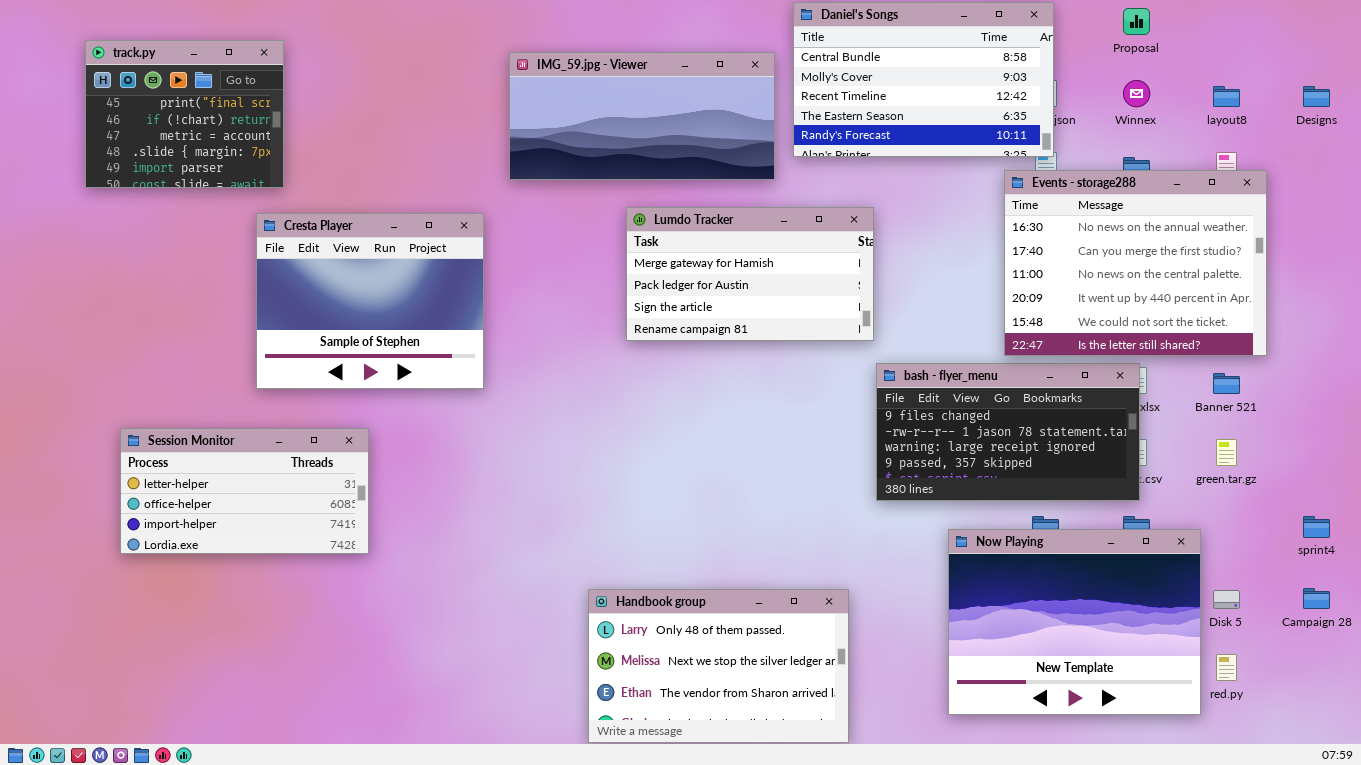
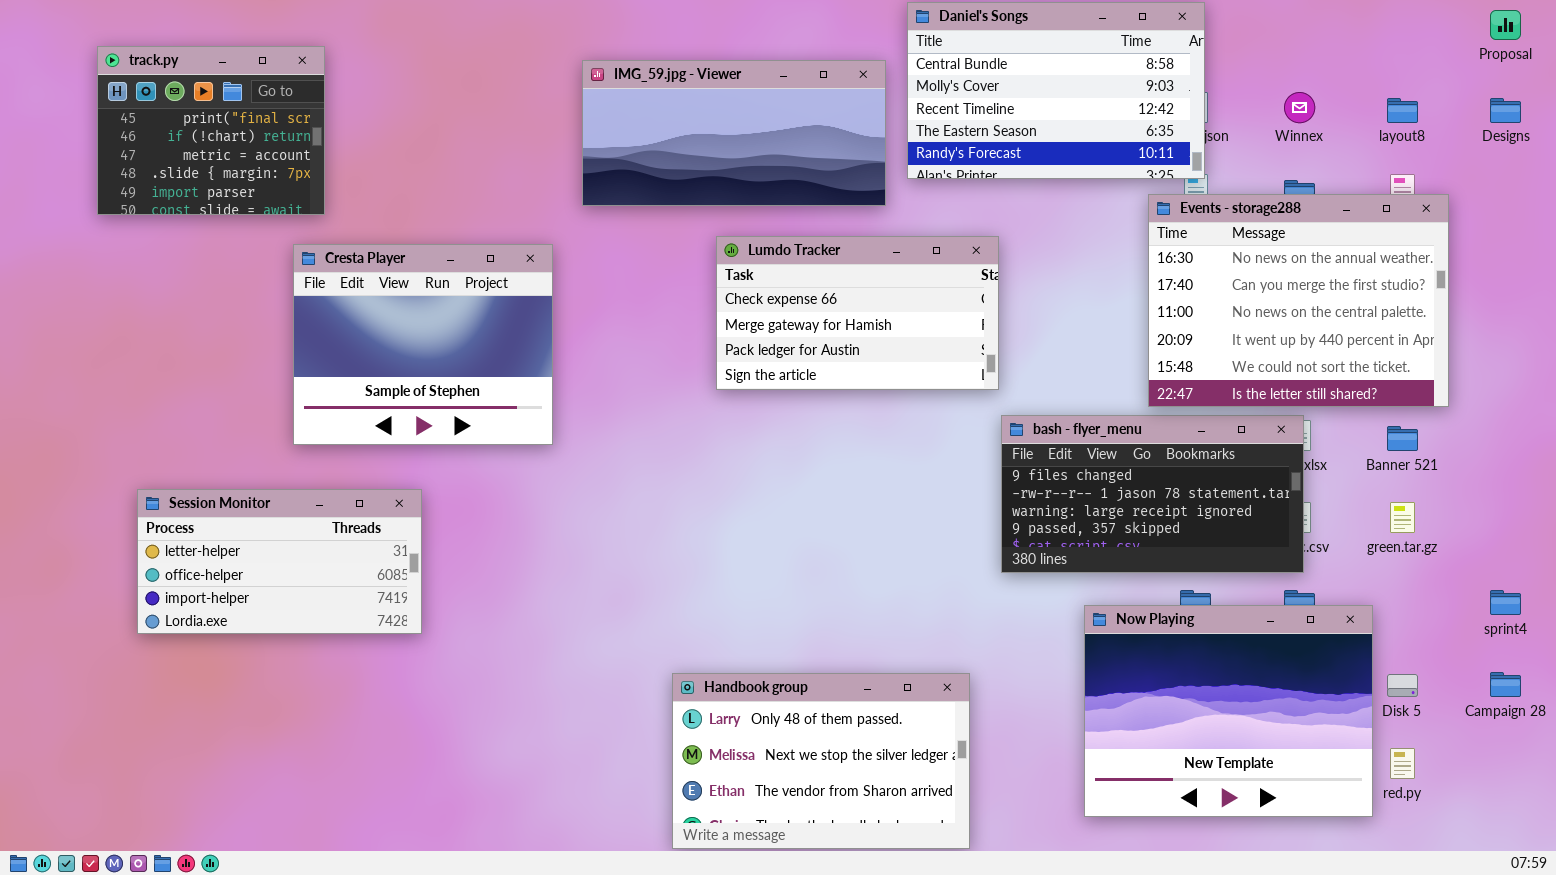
Proposal: [1123,8,1150,35] -> [1490,10,1521,40], moved
Lumdo Tracker: [626,207,874,341] -> [716,236,999,390], scrolled up 1 row

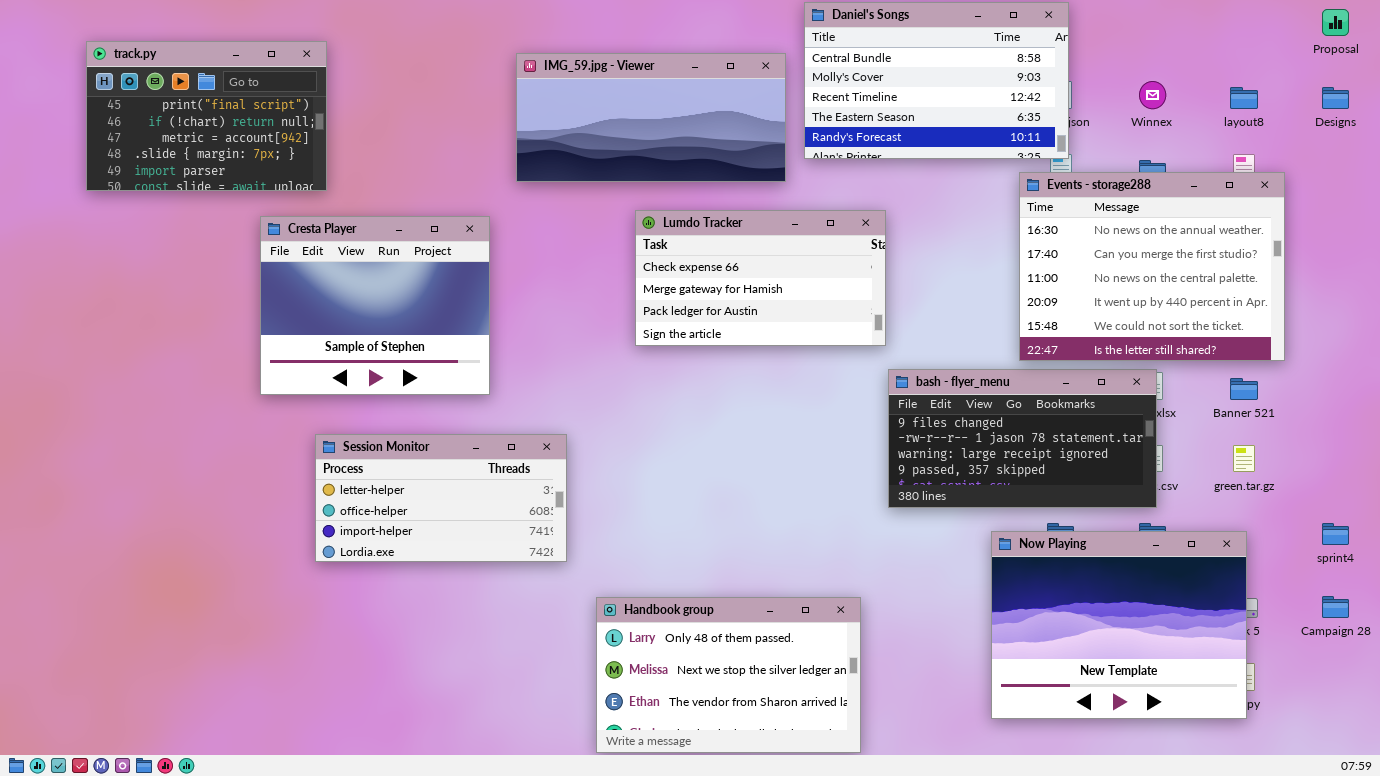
track.py: [97,46,325,215] -> [86,41,327,191], resized
Session Monitor: [137,489,422,634] -> [315,434,567,562], moved
Now Playing: [1084,605,1373,817] -> [991,531,1247,719], moved

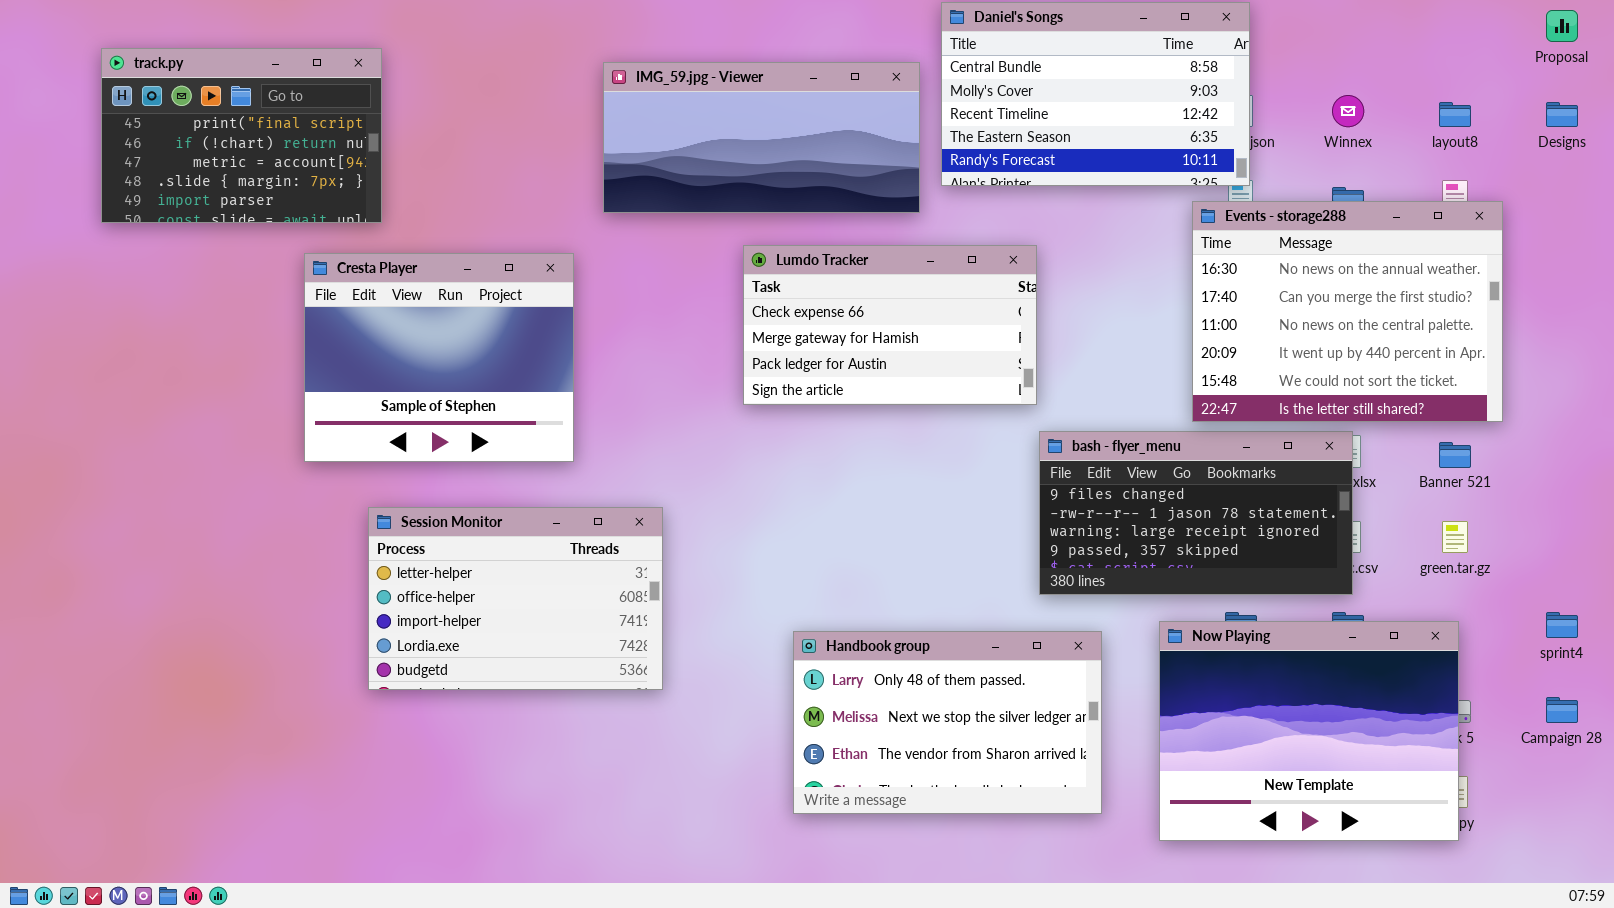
Session Monitor: [315,434,567,562] -> [368,507,663,690], resized
Handbook group: [596,597,861,753] -> [793,631,1102,814], moved

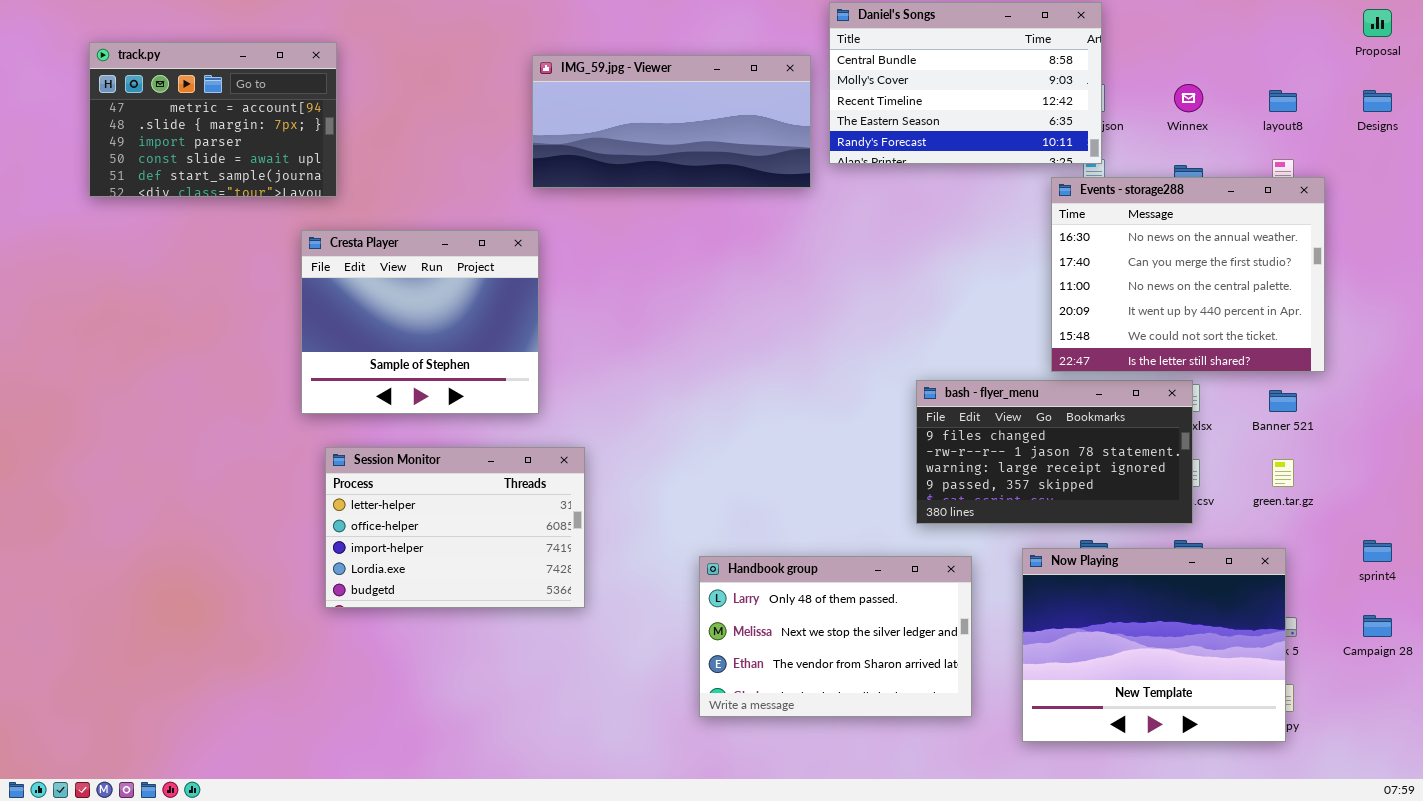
track.py: [101,48,382,223] -> [89,42,337,197], scrolled down 2 rows
Lumdo Tracker: [743,245,1037,405] -> none, closed
Cresta Player: [304,253,574,462] -> [301,230,539,414], moved

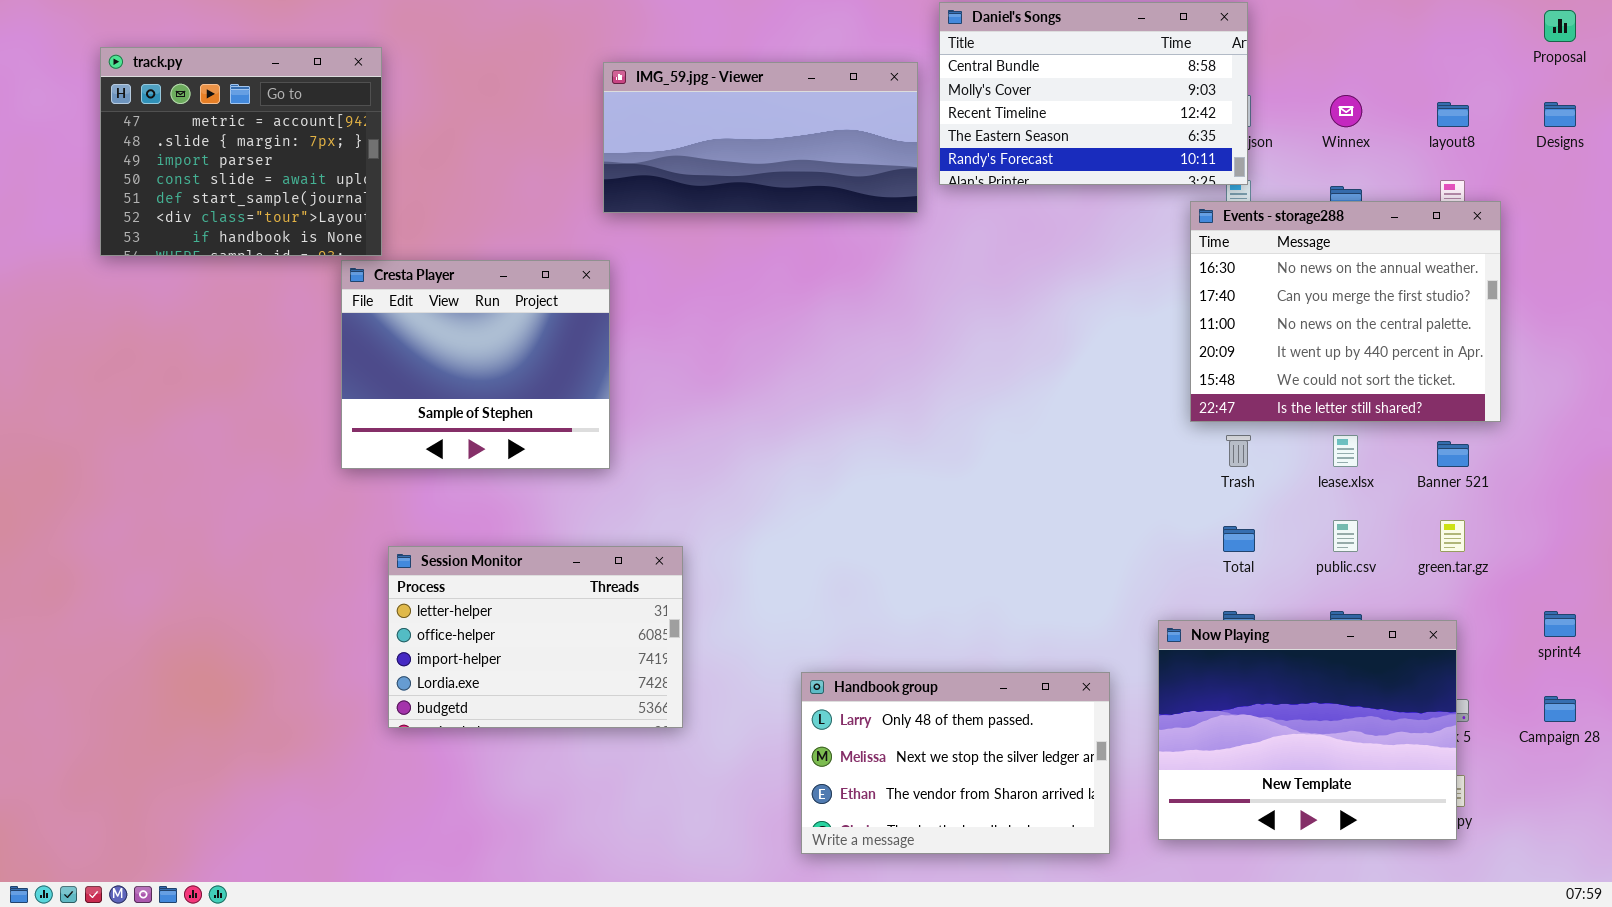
track.py: [89,42,337,197] -> [100,47,382,256], resized
bash - flyer_menu: [916,380,1193,524] -> none, closed
Session Monitor: [325,447,585,608] -> [388,546,683,728], moved
Handbook group: [699,556,972,717] -> [801,672,1110,854], moved

